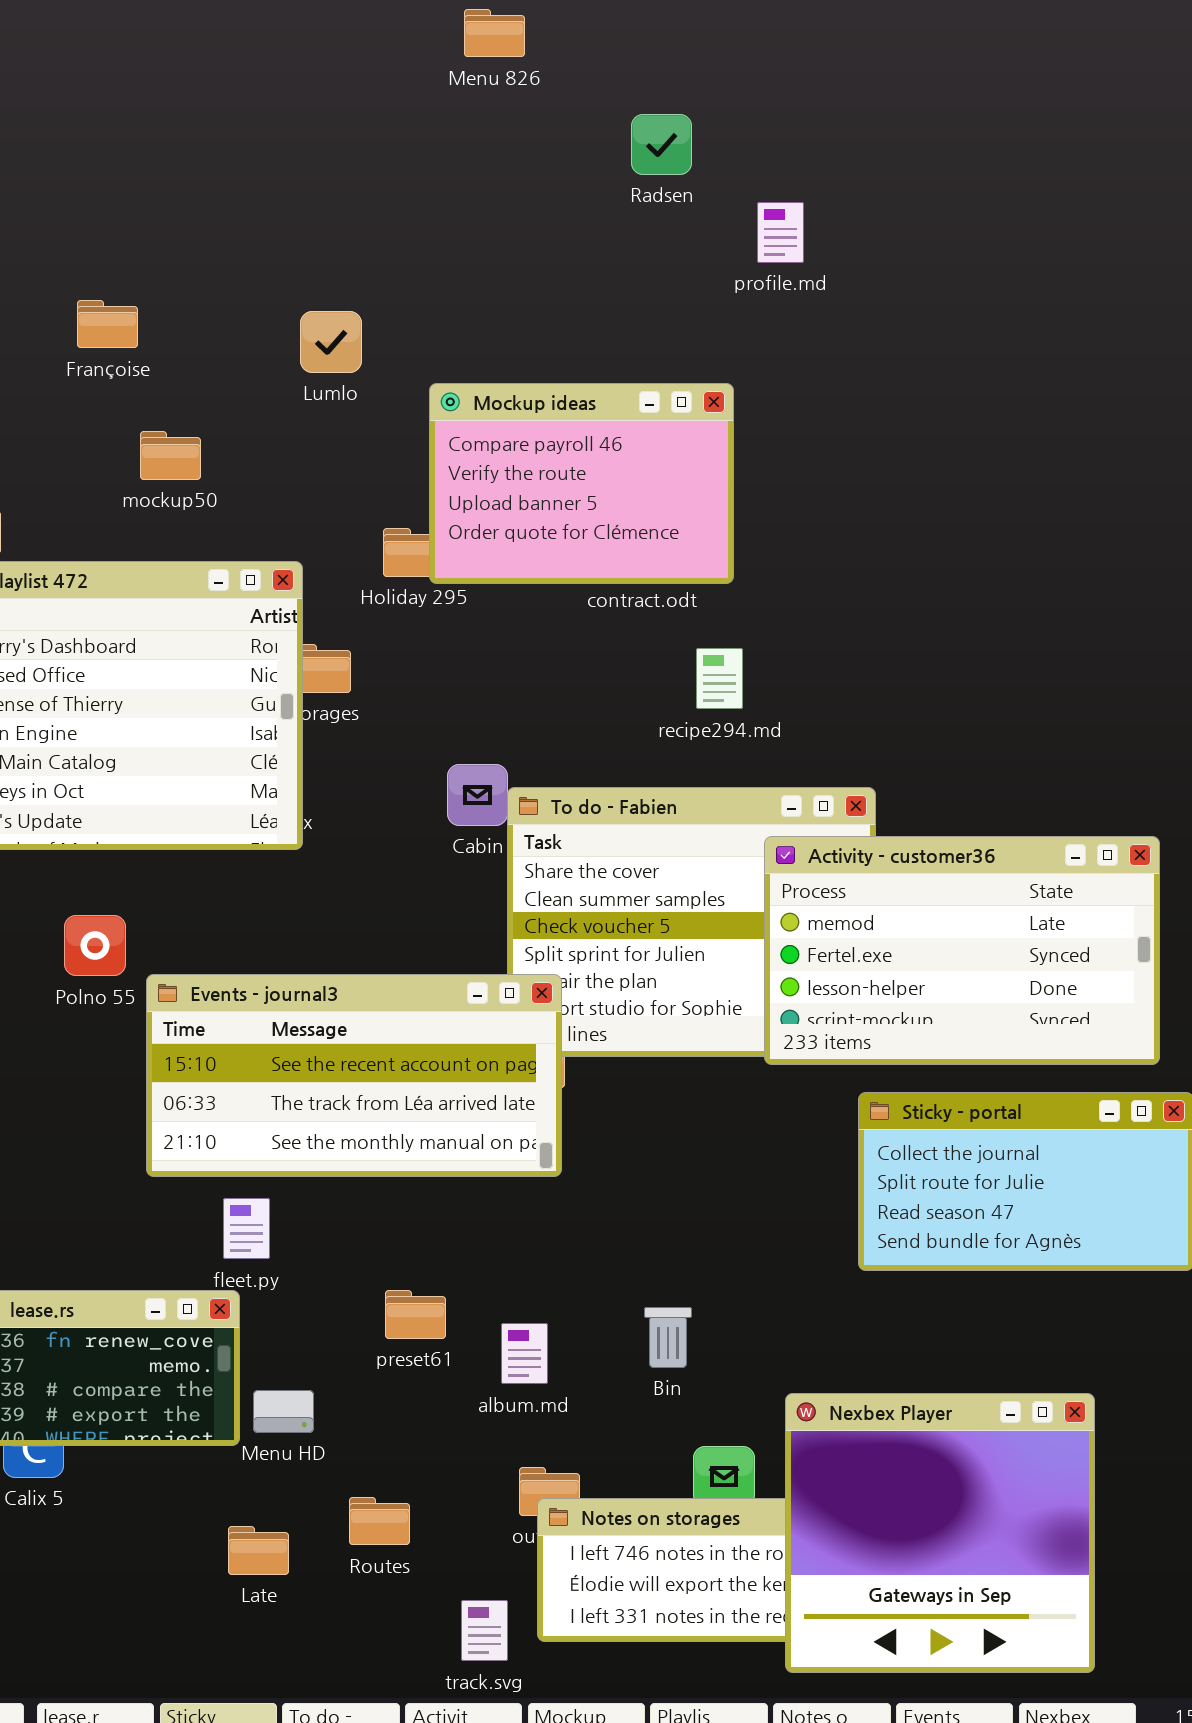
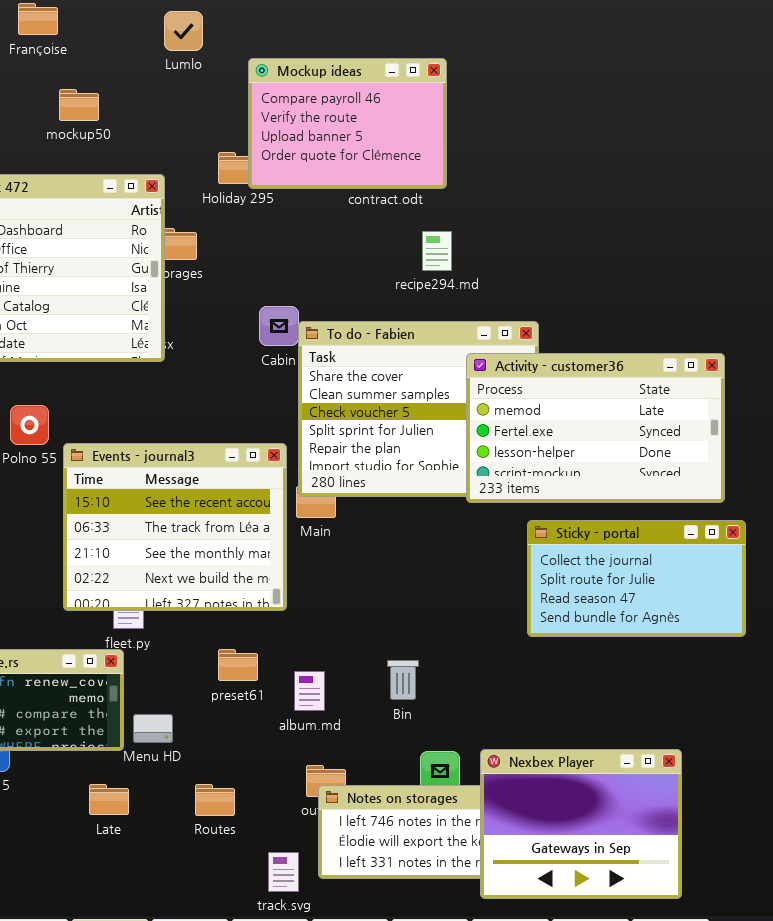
Events - journal3: [146,974,562,1177] -> [63,443,287,611], resized
Nexbex Player: [785,1393,1095,1673] -> [480,749,682,899], resized
Late: [228,1526,289,1575] -> [89,784,129,815], moved

